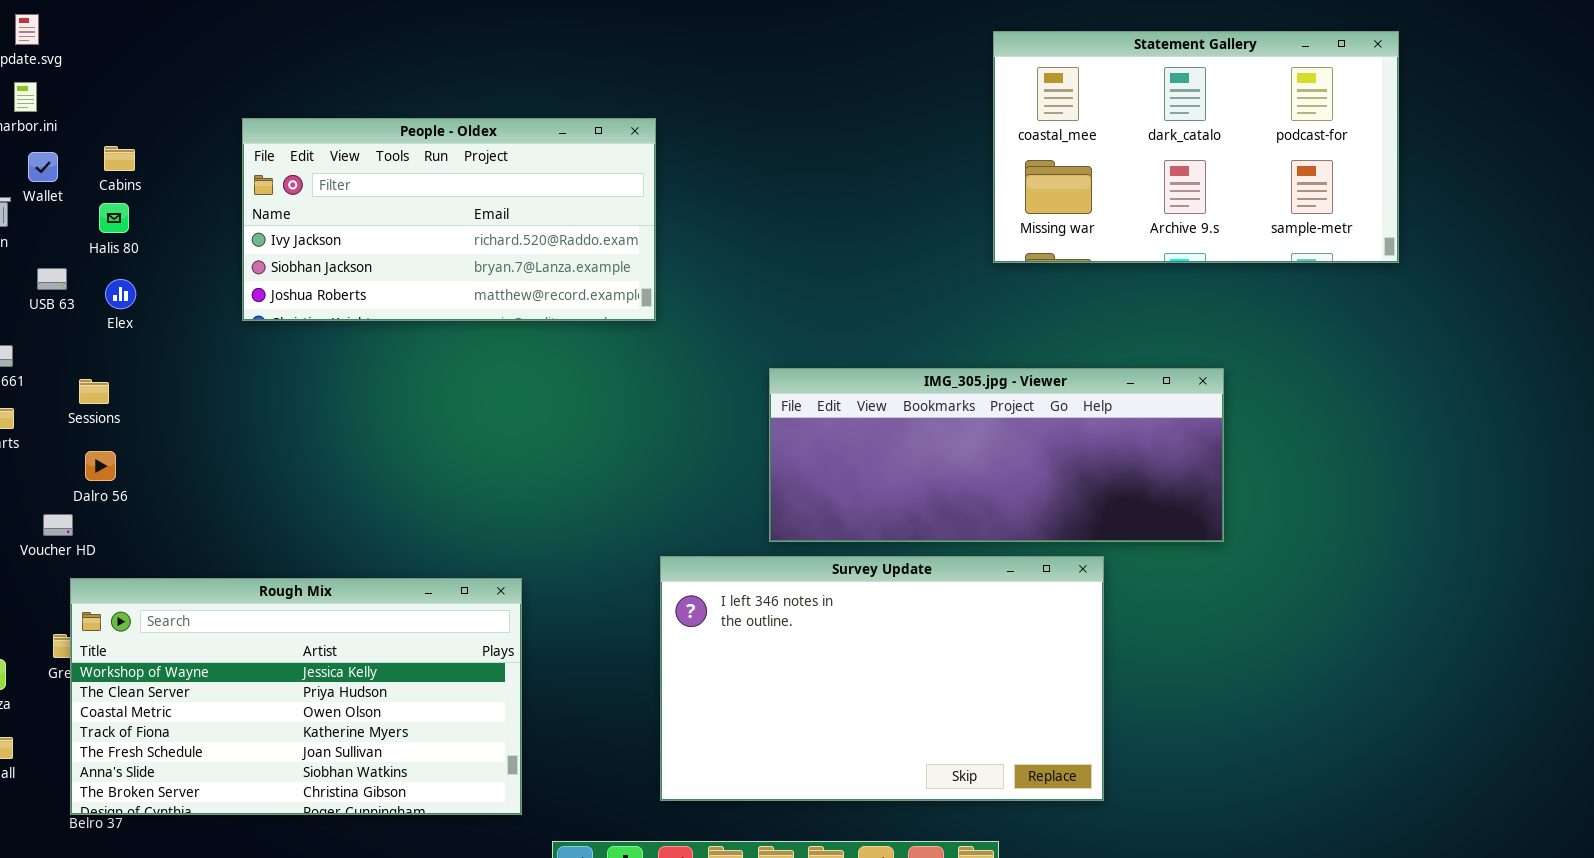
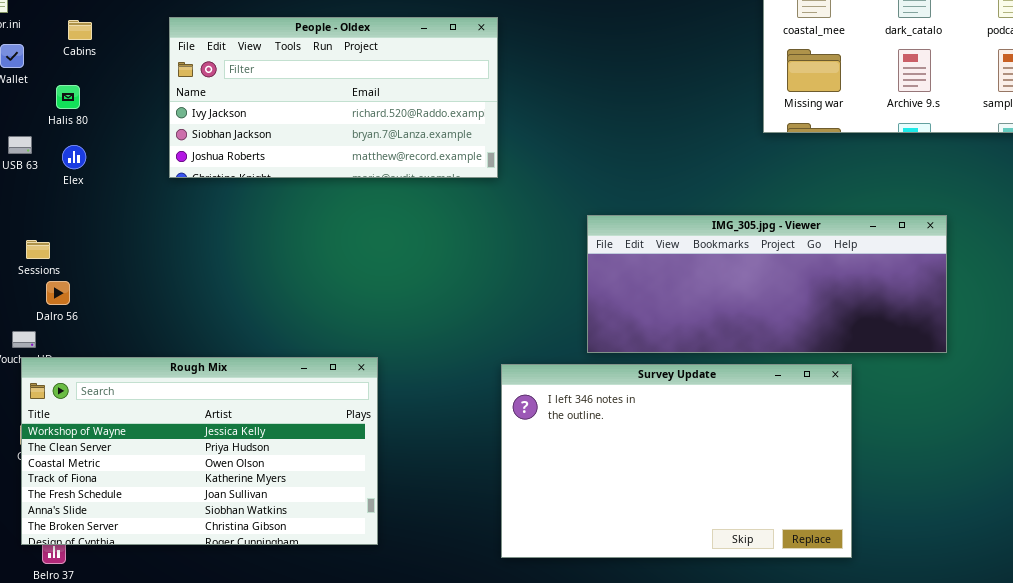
Cabins: [104,146,135,171] -> [68,20,92,40], moved
Sessions: [79,379,109,404] -> [26,240,50,259], moved
Rough Mix: [70,578,522,815] -> [21,357,378,545], moved

